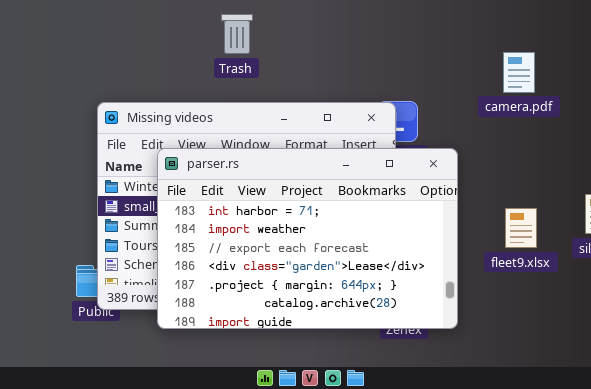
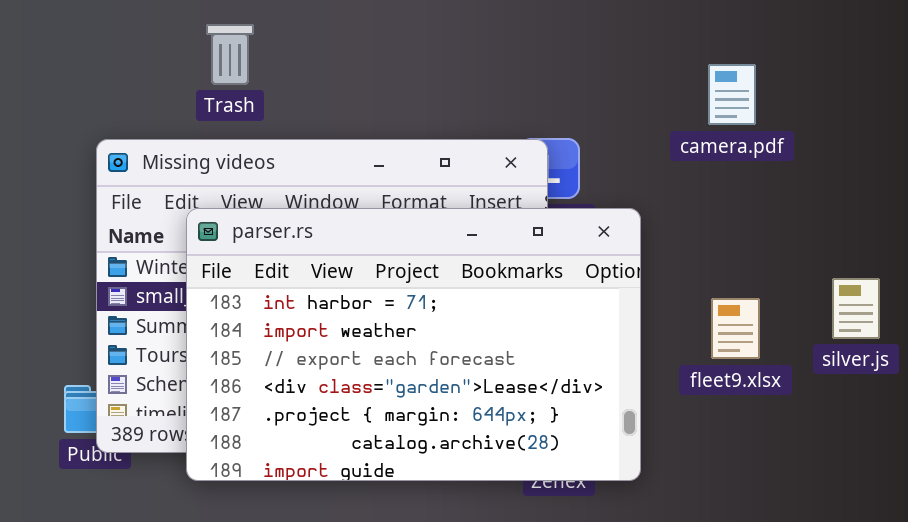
Trash: [221,14,253,54] -> [206,24,254,85], moved

